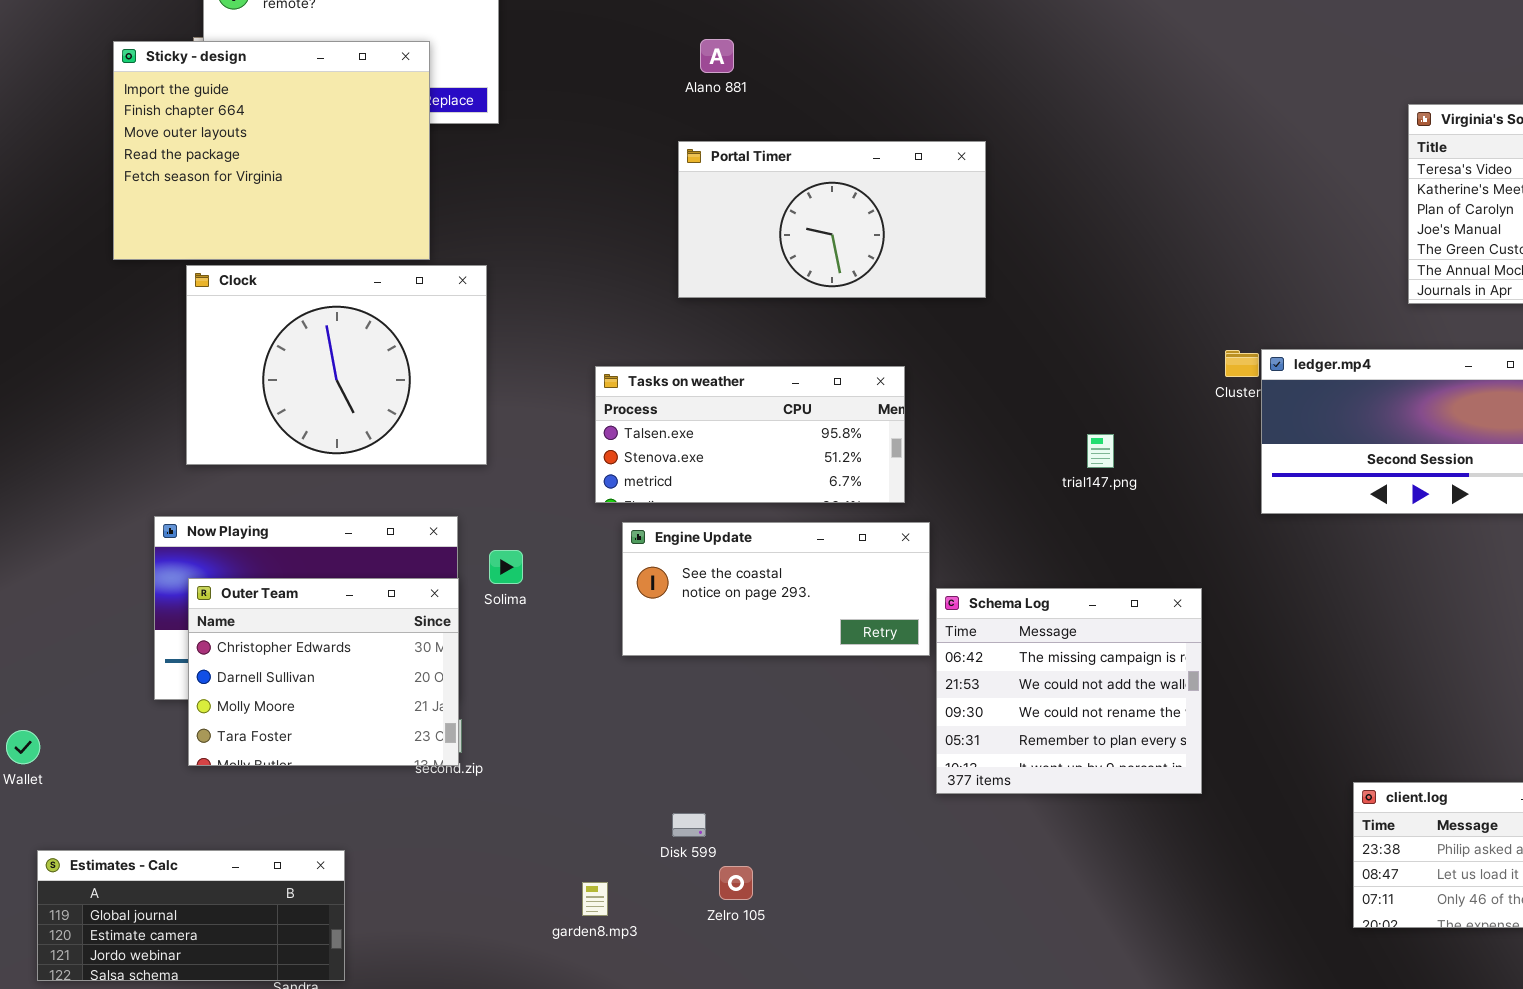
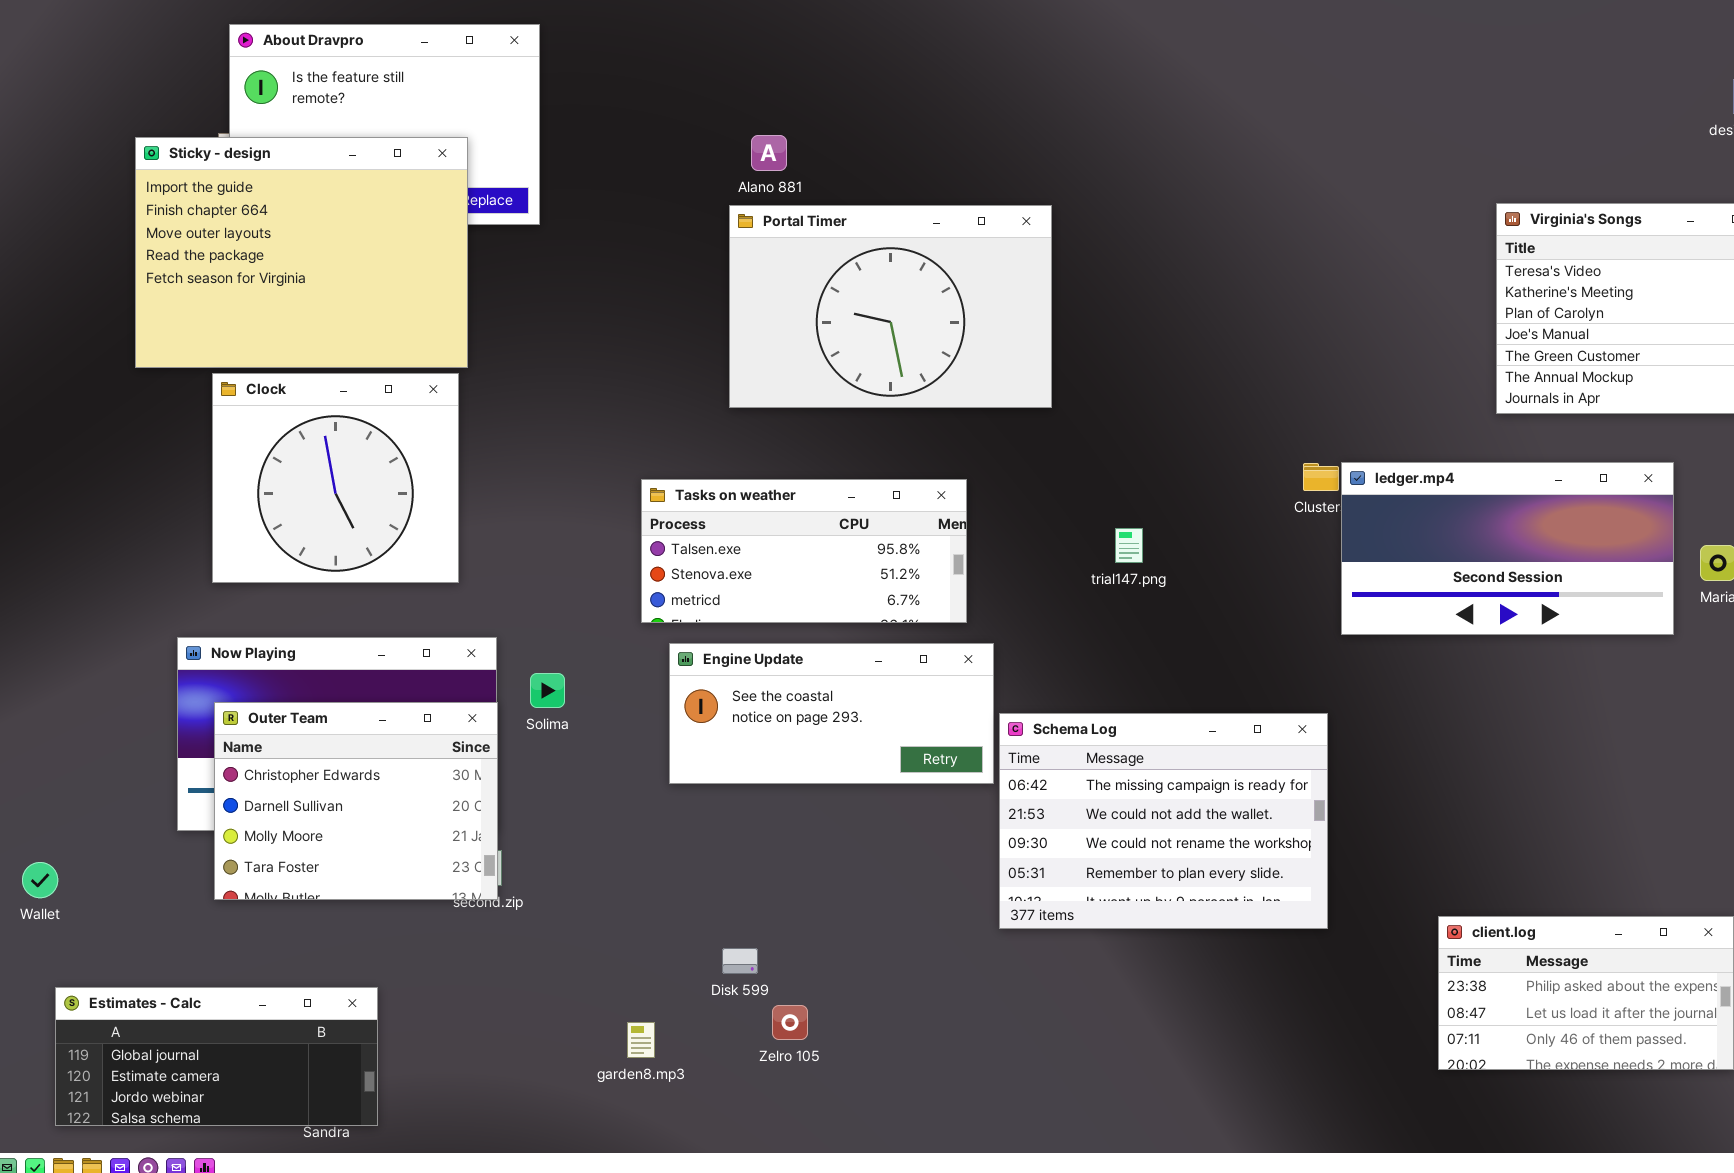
Portal Timer: [678,141,986,298] -> [729,205,1052,408], resized
Clock: [186,265,487,465] -> [212,373,459,583], resized
trial147.png: [1087,434,1114,468] -> [1115,528,1143,563], moved
Schema Log: [936,588,1202,794] -> [999,713,1328,929], resized

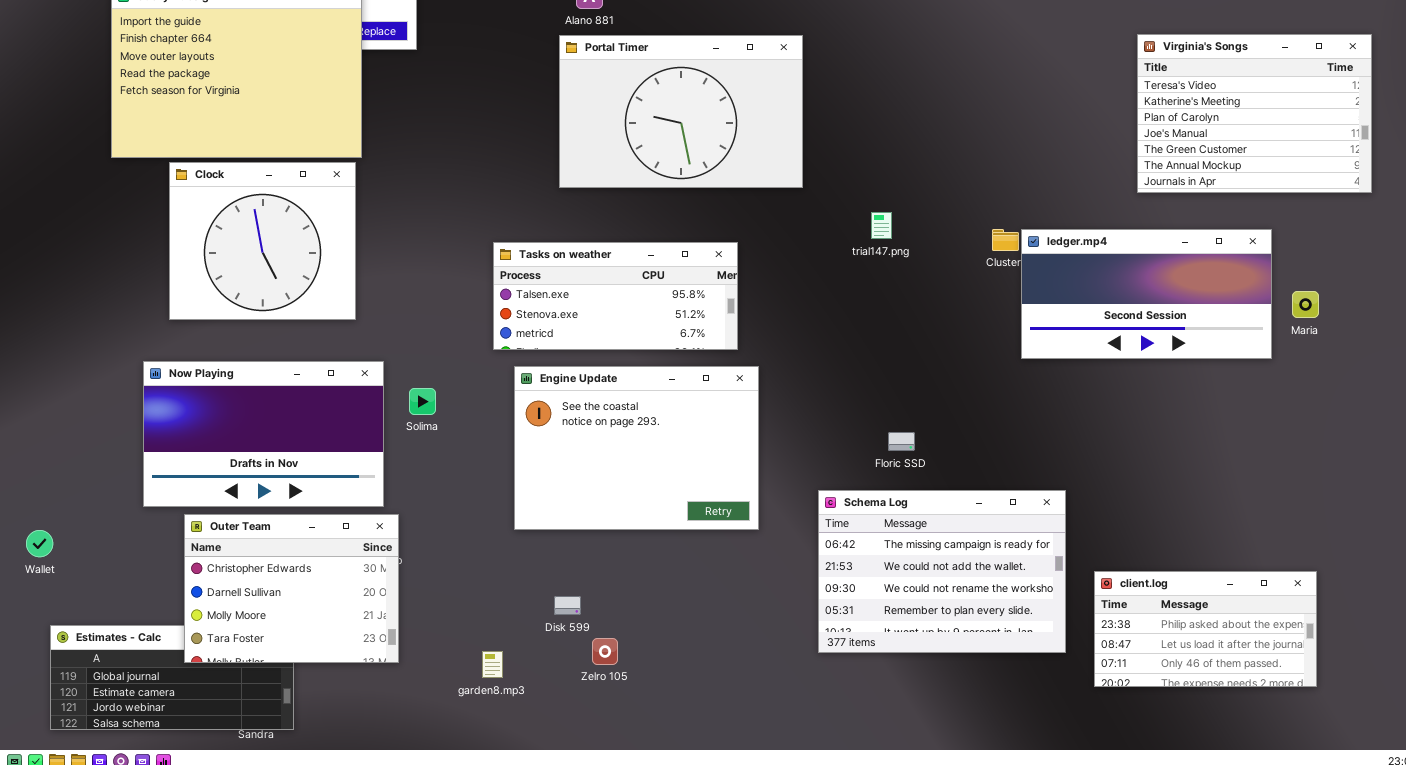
trial147.png: [1115,528,1143,563] -> [871,212,892,239], moved
Engine Update: [669,643,994,784] -> [514,366,759,530], resized
Outer Team: [214,702,498,900] -> [184,514,399,663], moved
Schema Log: [999,713,1328,929] -> [818,490,1066,653], moved

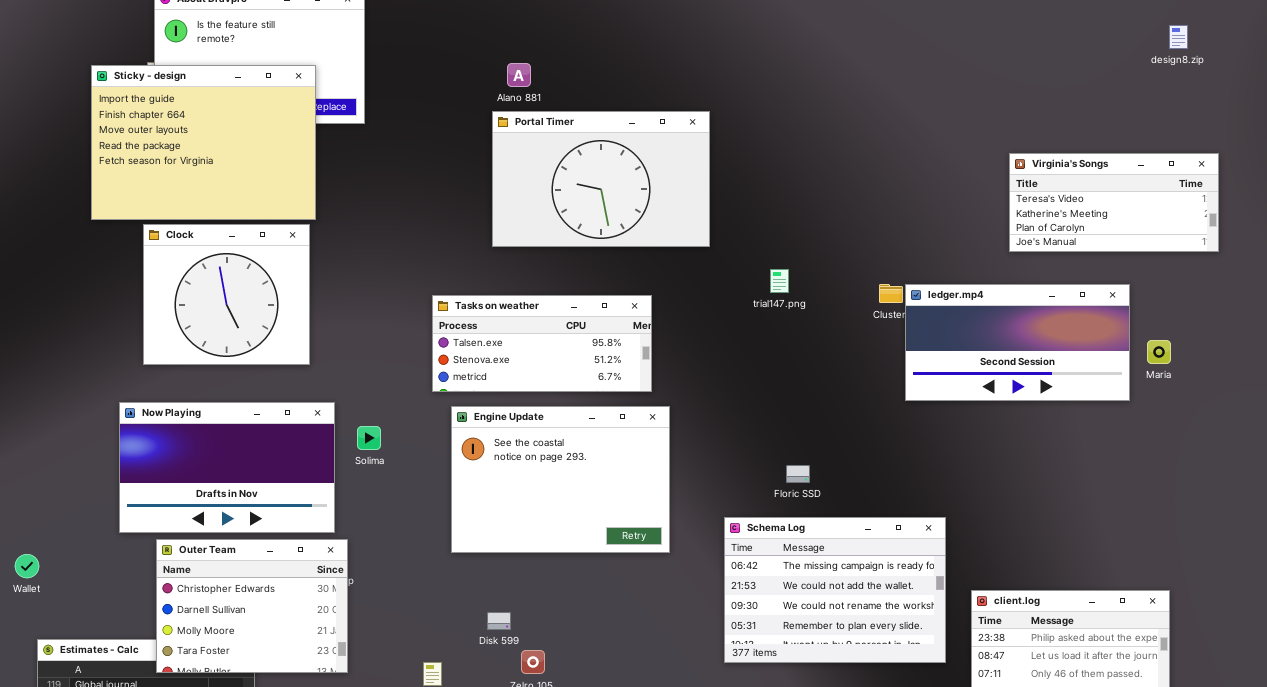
Virginia's Songs: [1137,34,1372,193] -> [1009,153,1219,252], resized

